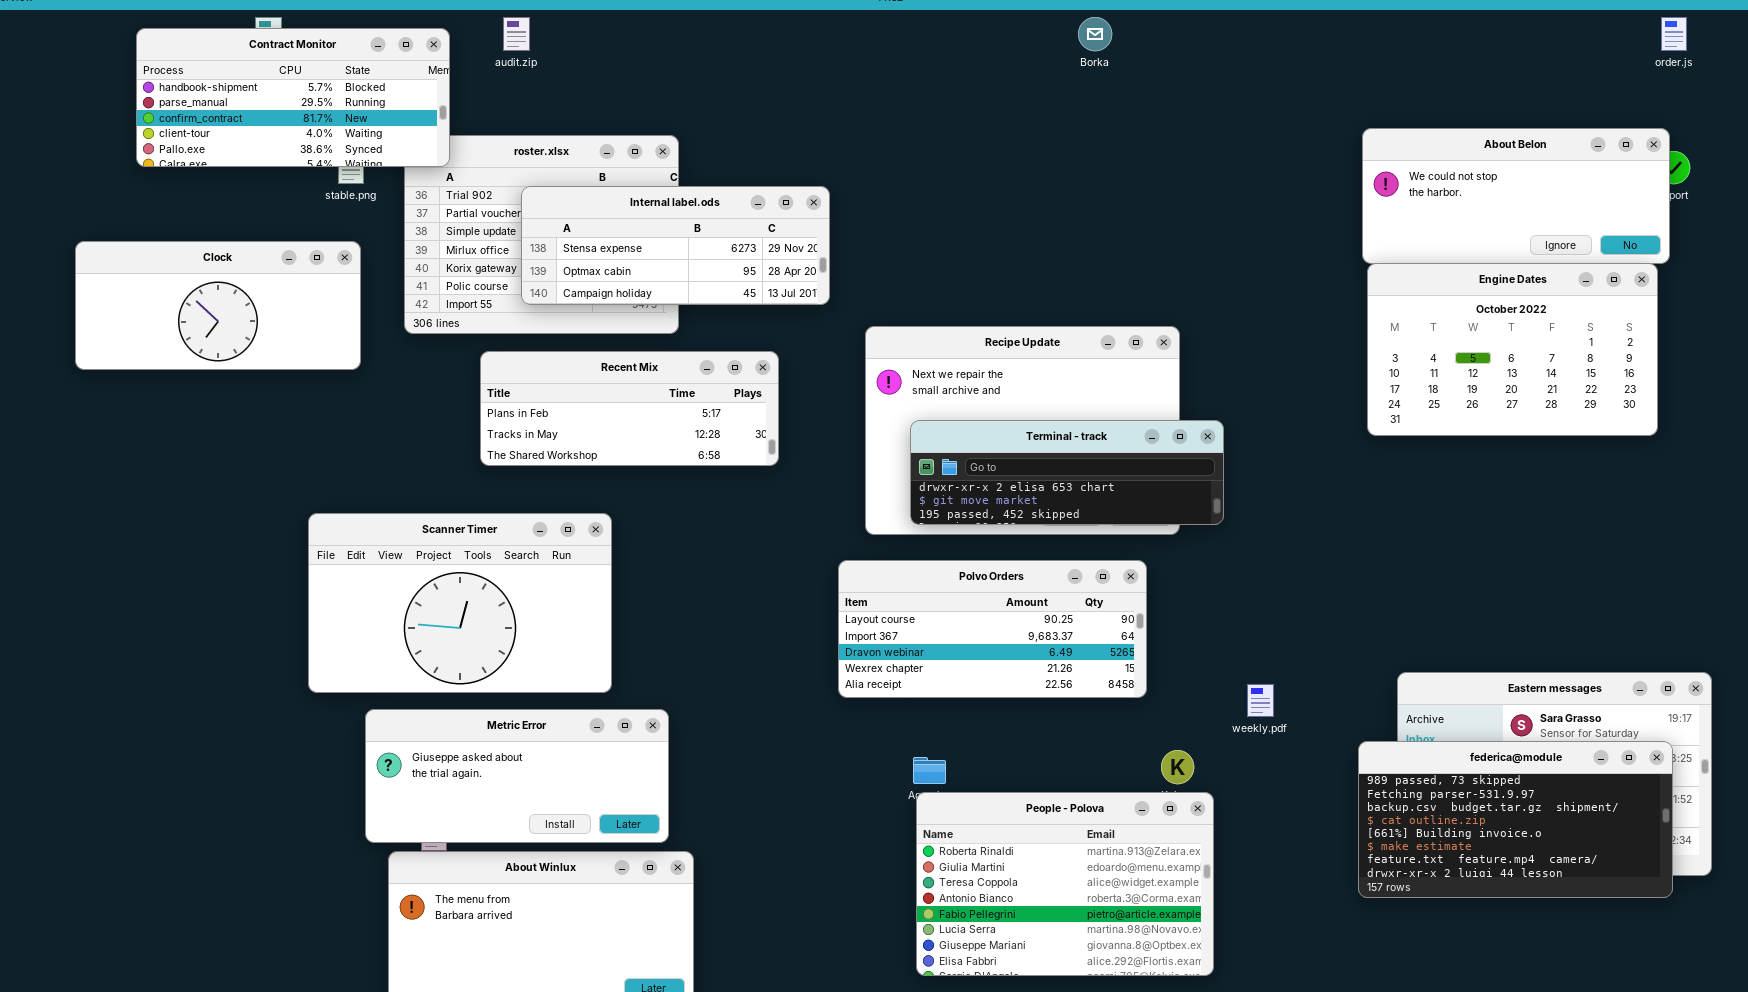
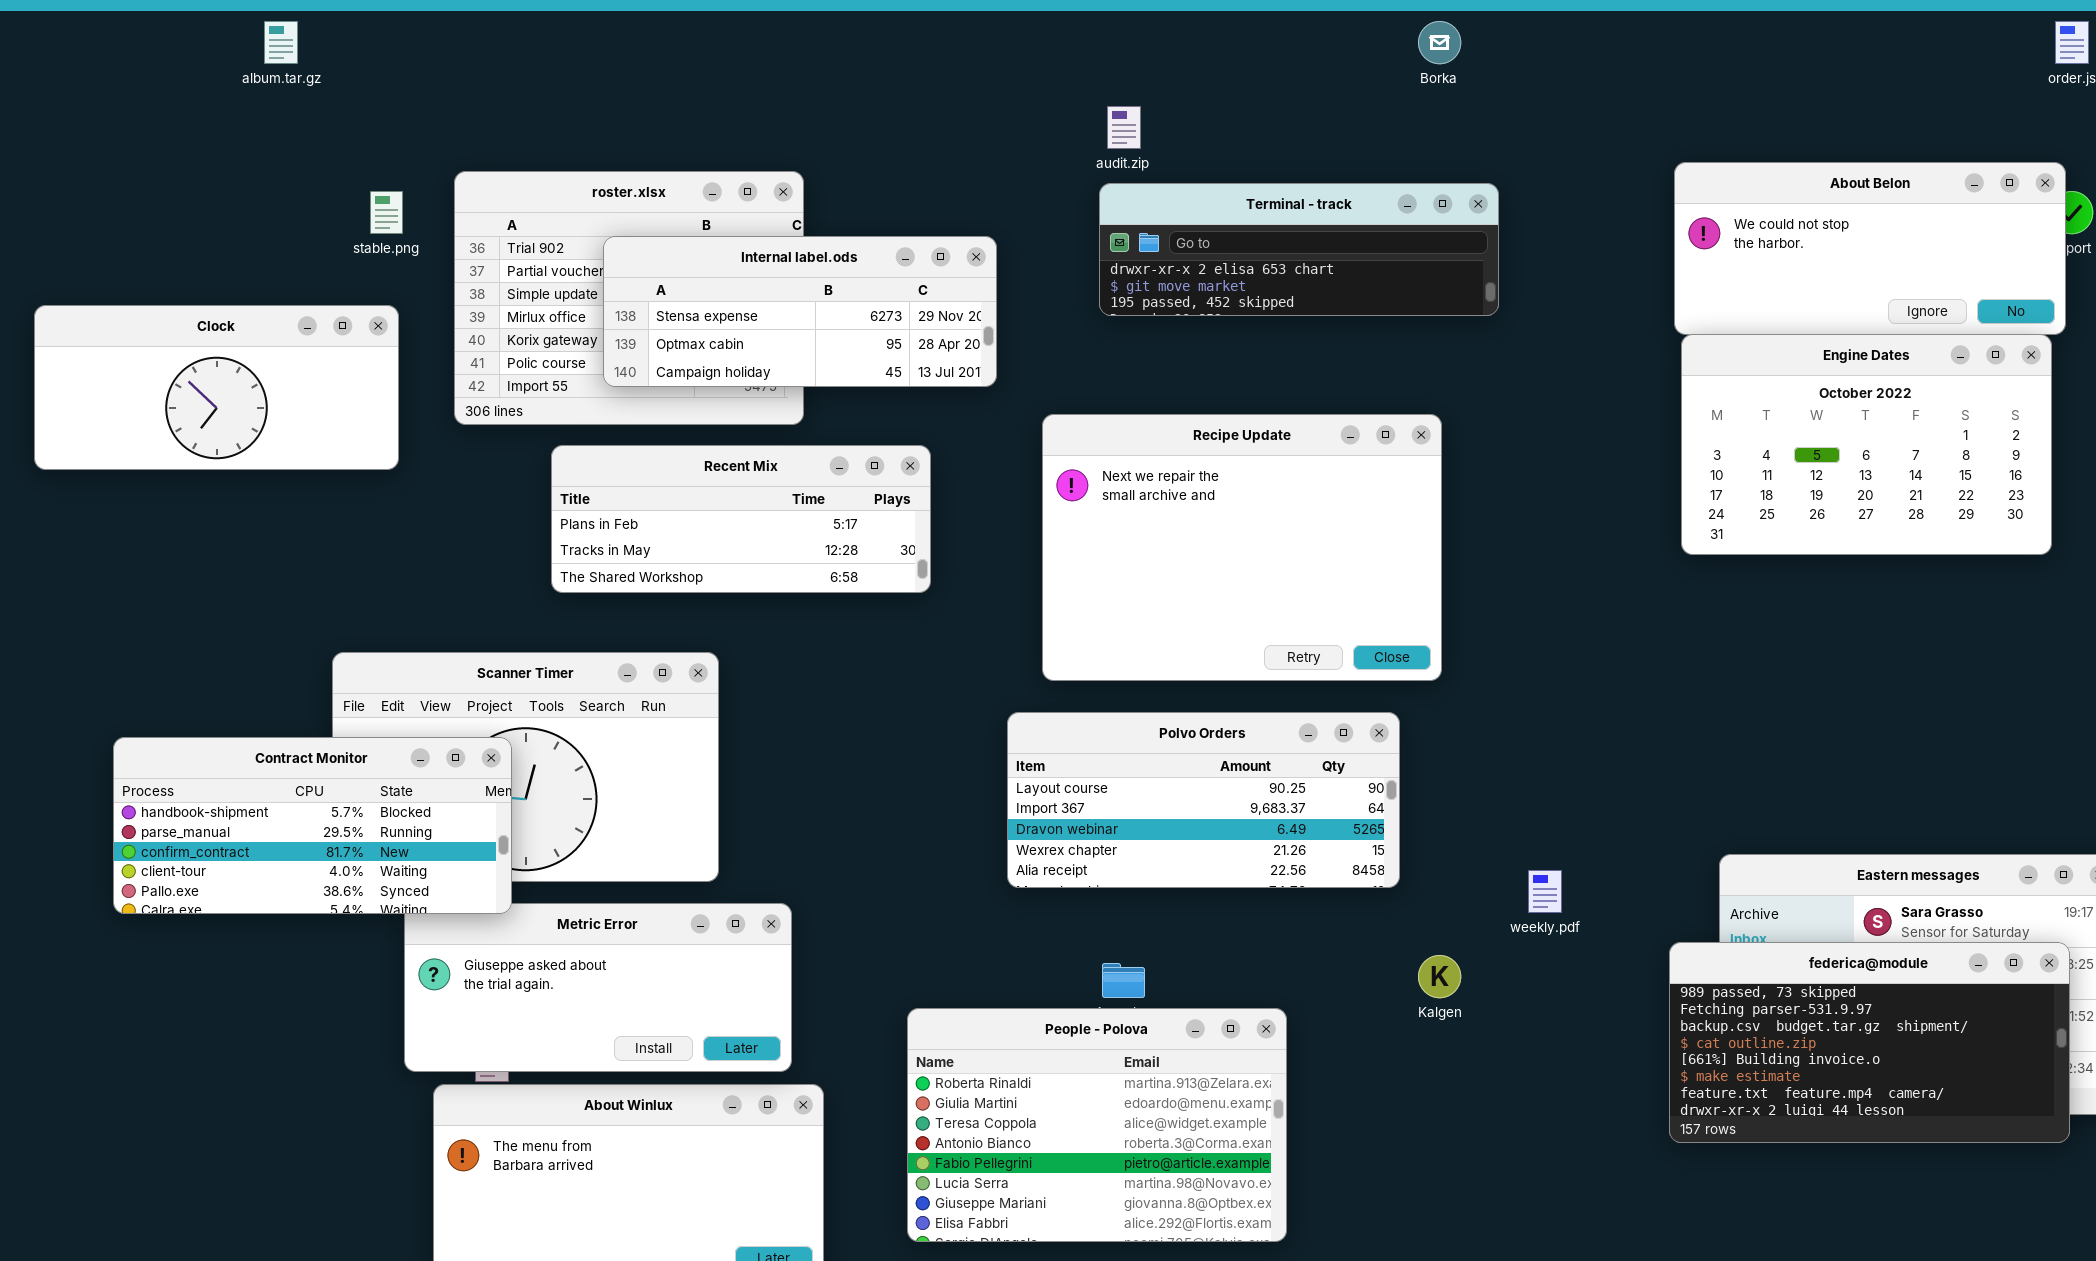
audit.zip: [503,17,530,51] -> [1107,106,1141,149], moved
Borka: [1078,17,1112,51] -> [1418,21,1461,64], moved
Contract Monitor: [136,28,450,167] -> [113,737,512,914], moved
Terminal - track: [910,420,1224,525] -> [1099,183,1499,316], moved
People - Polova: [916,792,1214,976] -> [907,1008,1287,1242], moved

